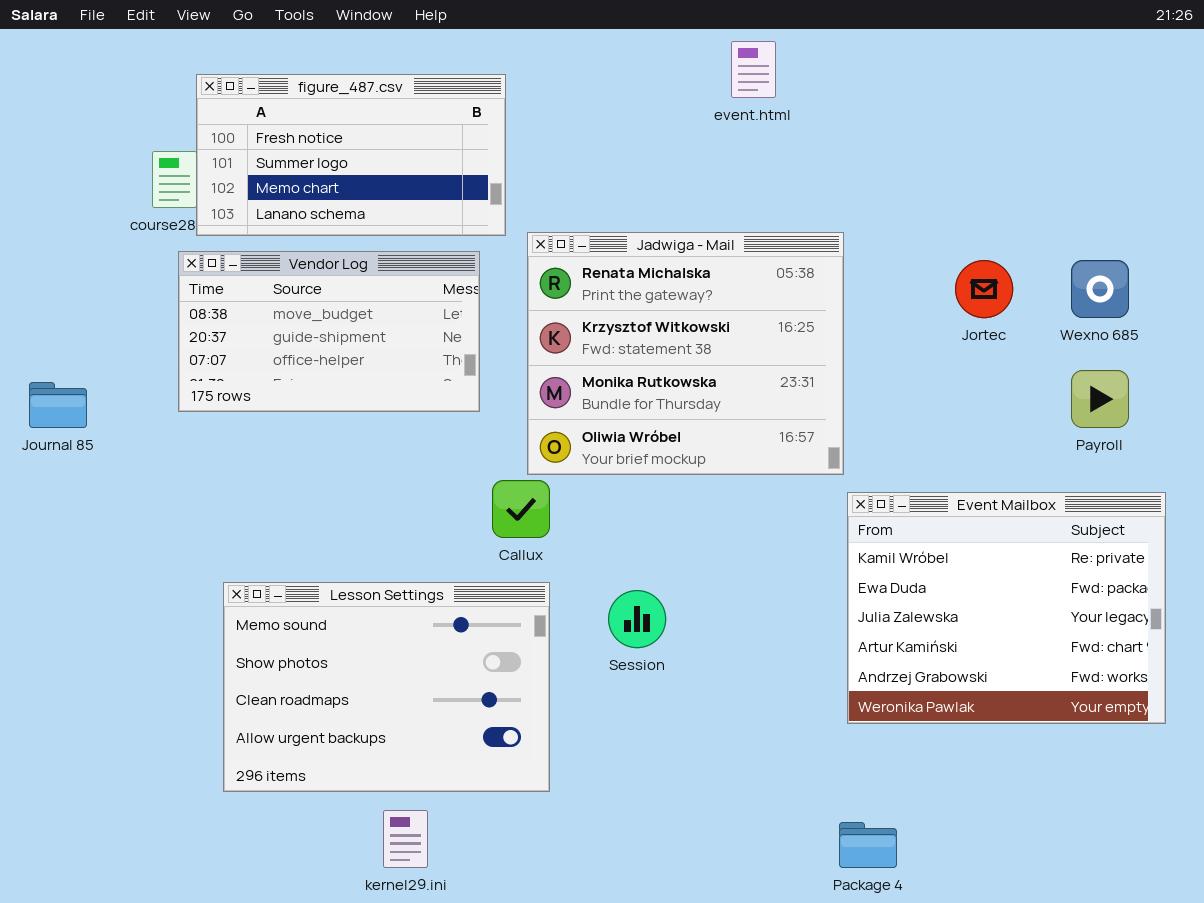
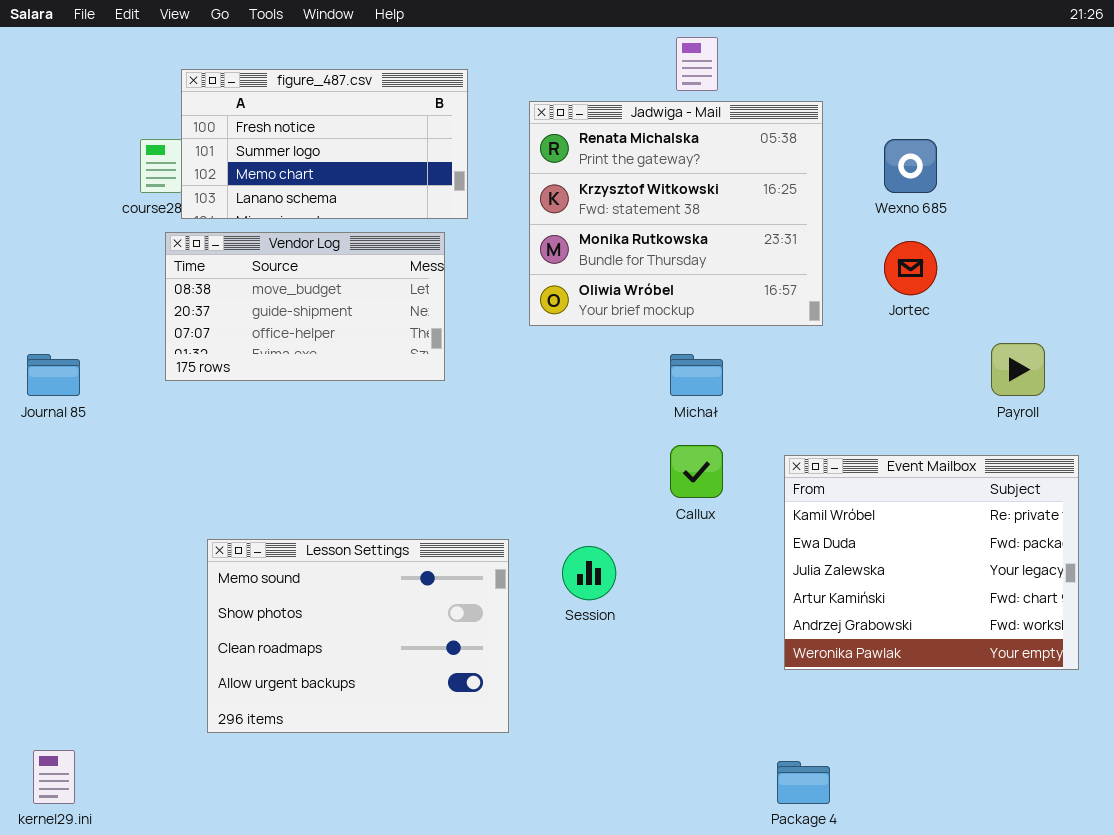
Jadwiga - Mail: [527,232,844,475] -> [529,101,823,326], moved
Wexno 685: [1071,260,1129,318] -> [884,139,937,193], moved
Callux: [492,480,550,538] -> [670,445,723,498], moved
kernel29.ini: [383,810,428,868] -> [33,750,75,804], moved

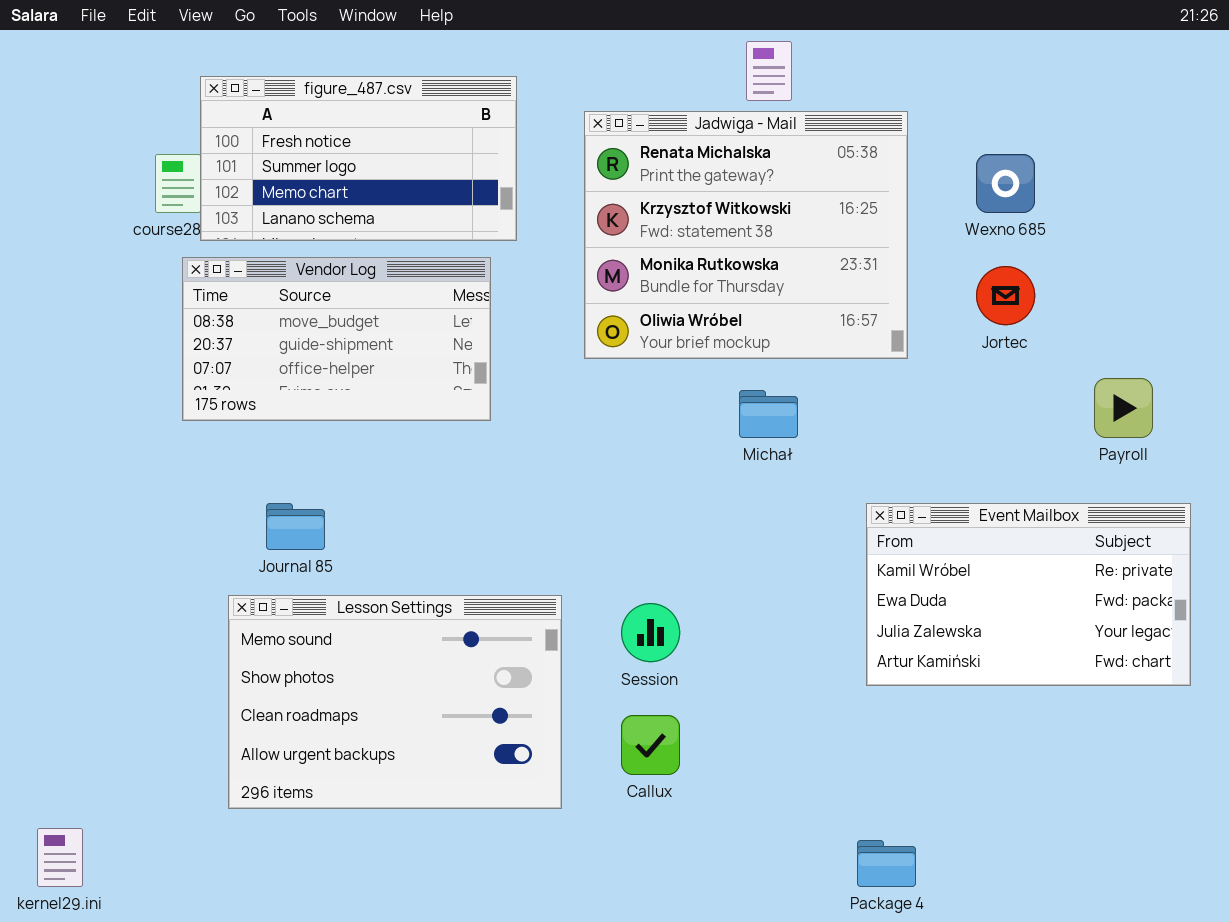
Journal 85: [27,354,80,396] -> [266,503,325,550], moved
Callux: [670,445,723,498] -> [621,715,680,775], moved
Event Mailbox: [784,455,1079,670] -> [866,503,1191,686], resized

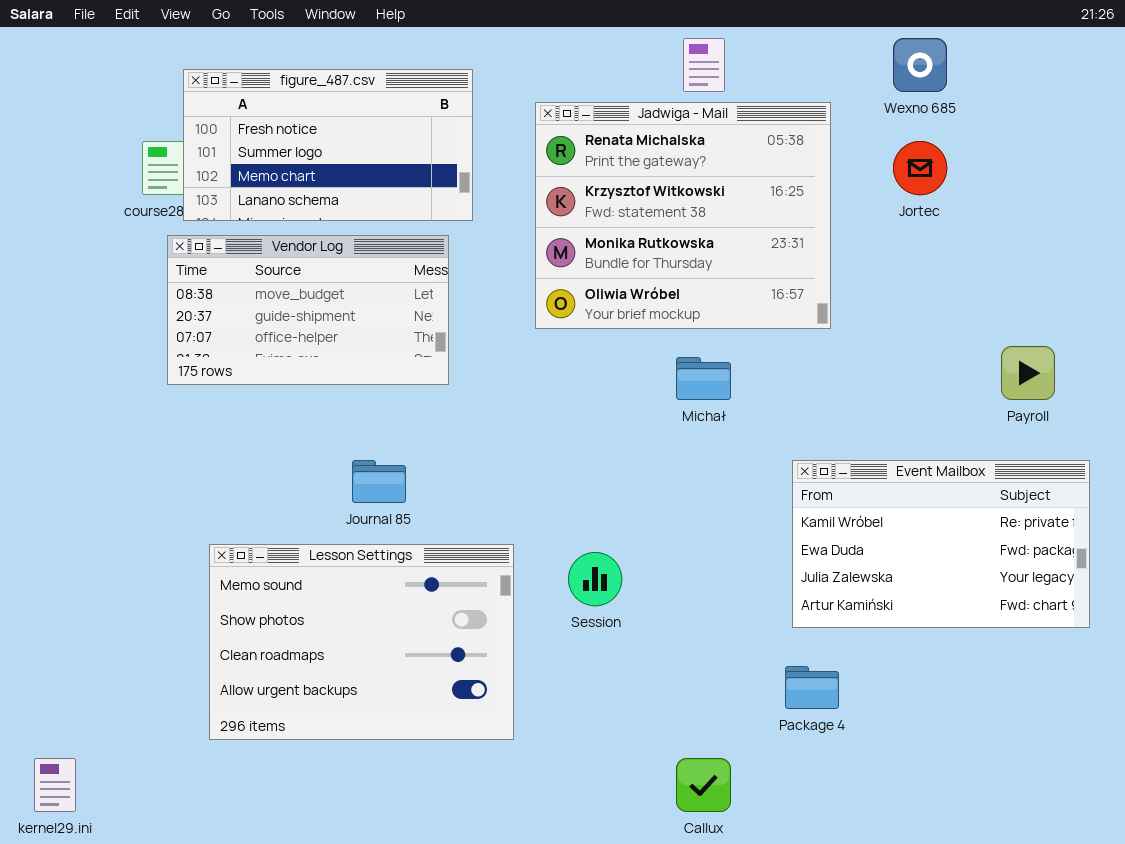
Wexno 685: [976,154,1035,213] -> [893,38,947,92], moved
Jortec: [976,266,1035,325] -> [893,141,947,195], moved
Journal 85: [266,503,325,550] -> [352,460,406,503], moved
Callux: [621,715,680,775] -> [676,758,731,812], moved
Package 4: [857,840,916,887] -> [785,666,839,709], moved

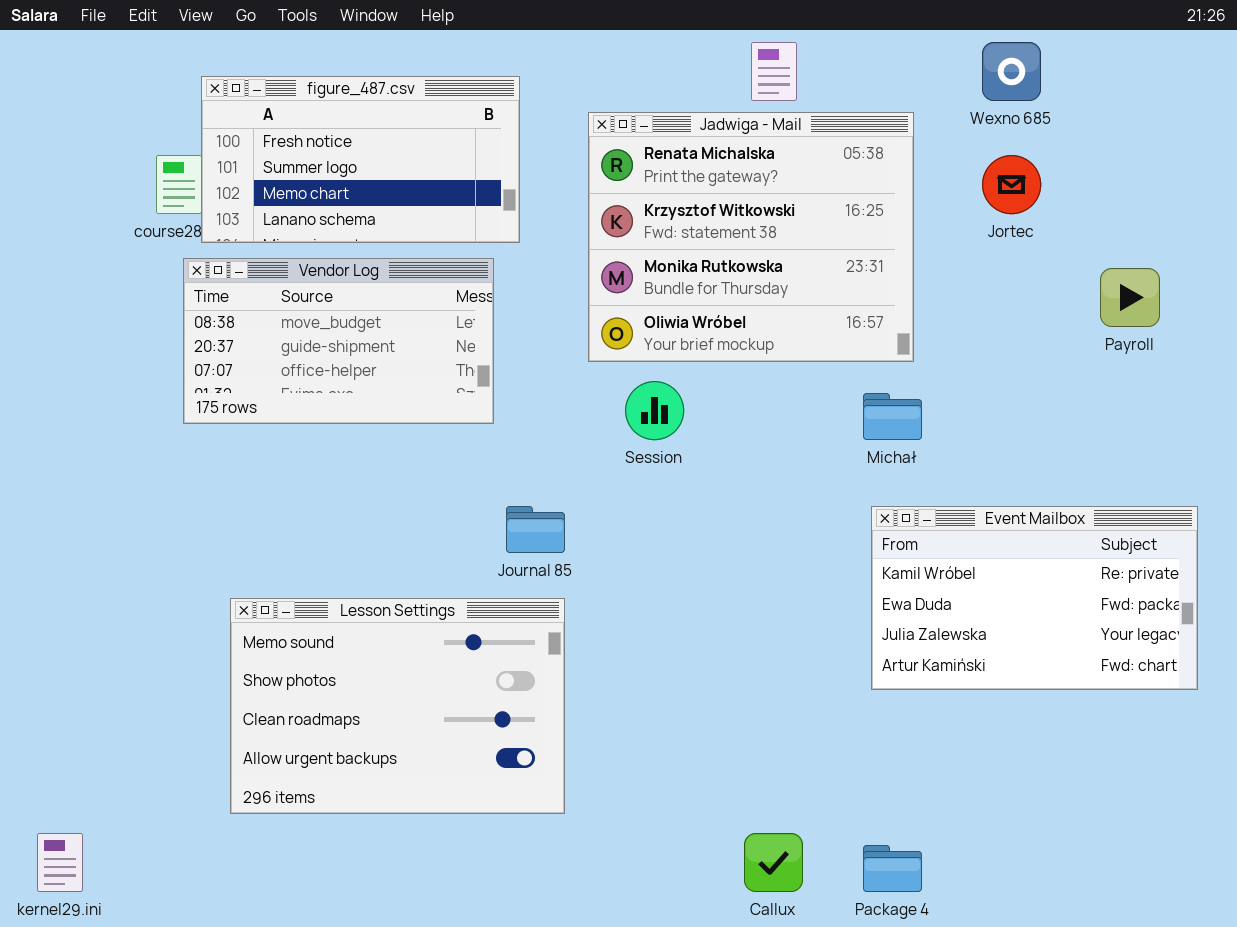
Payroll: [1001,346,1055,400] -> [1100,268,1160,327], moved
Michał: [676,357,731,400] -> [863,393,922,440], moved
Journal 85: [352,460,406,503] -> [506,506,565,553], moved
Session: [568,552,622,606] -> [625,381,684,440], moved
Package 4: [785,666,839,709] -> [863,845,922,892], moved

